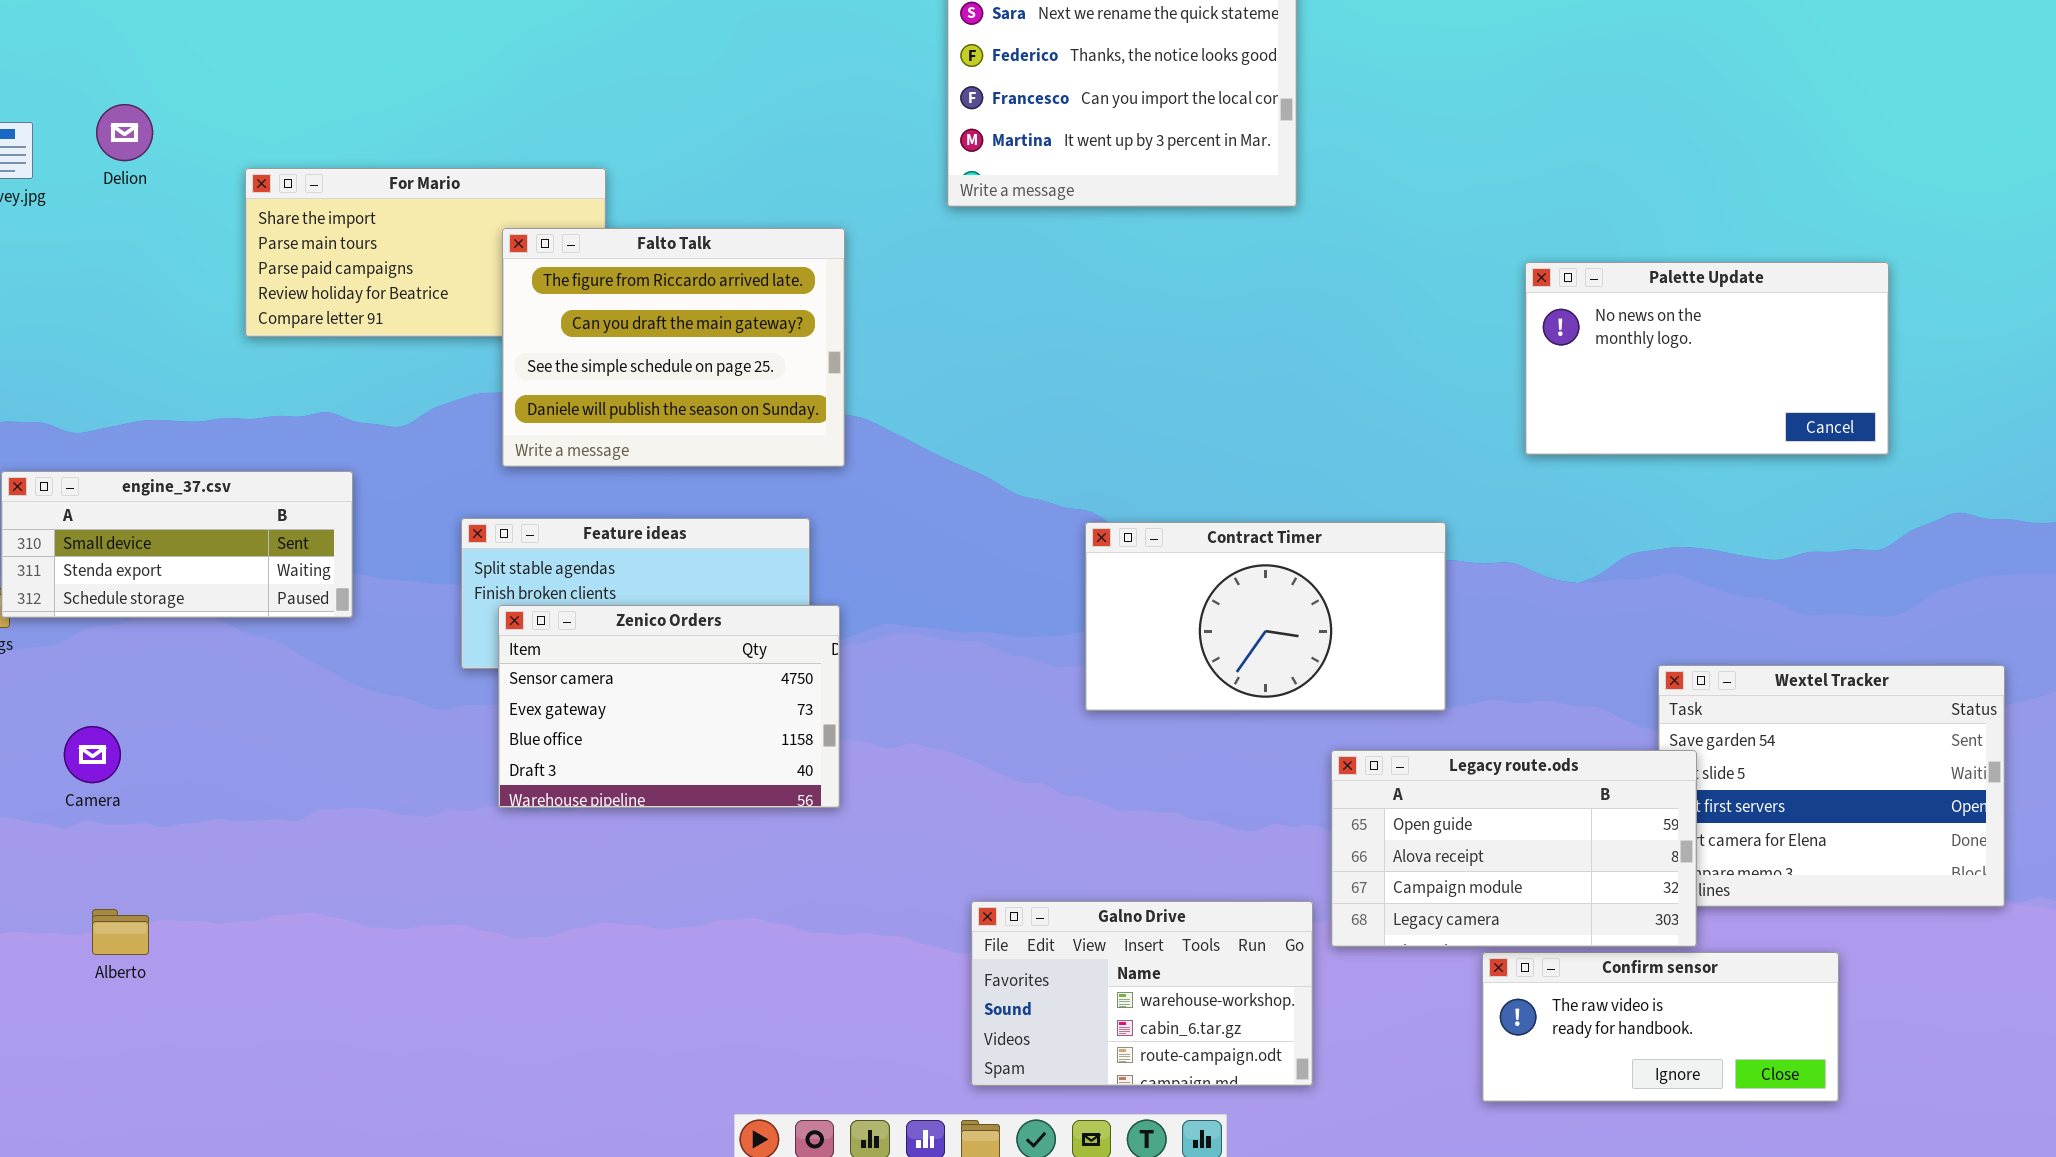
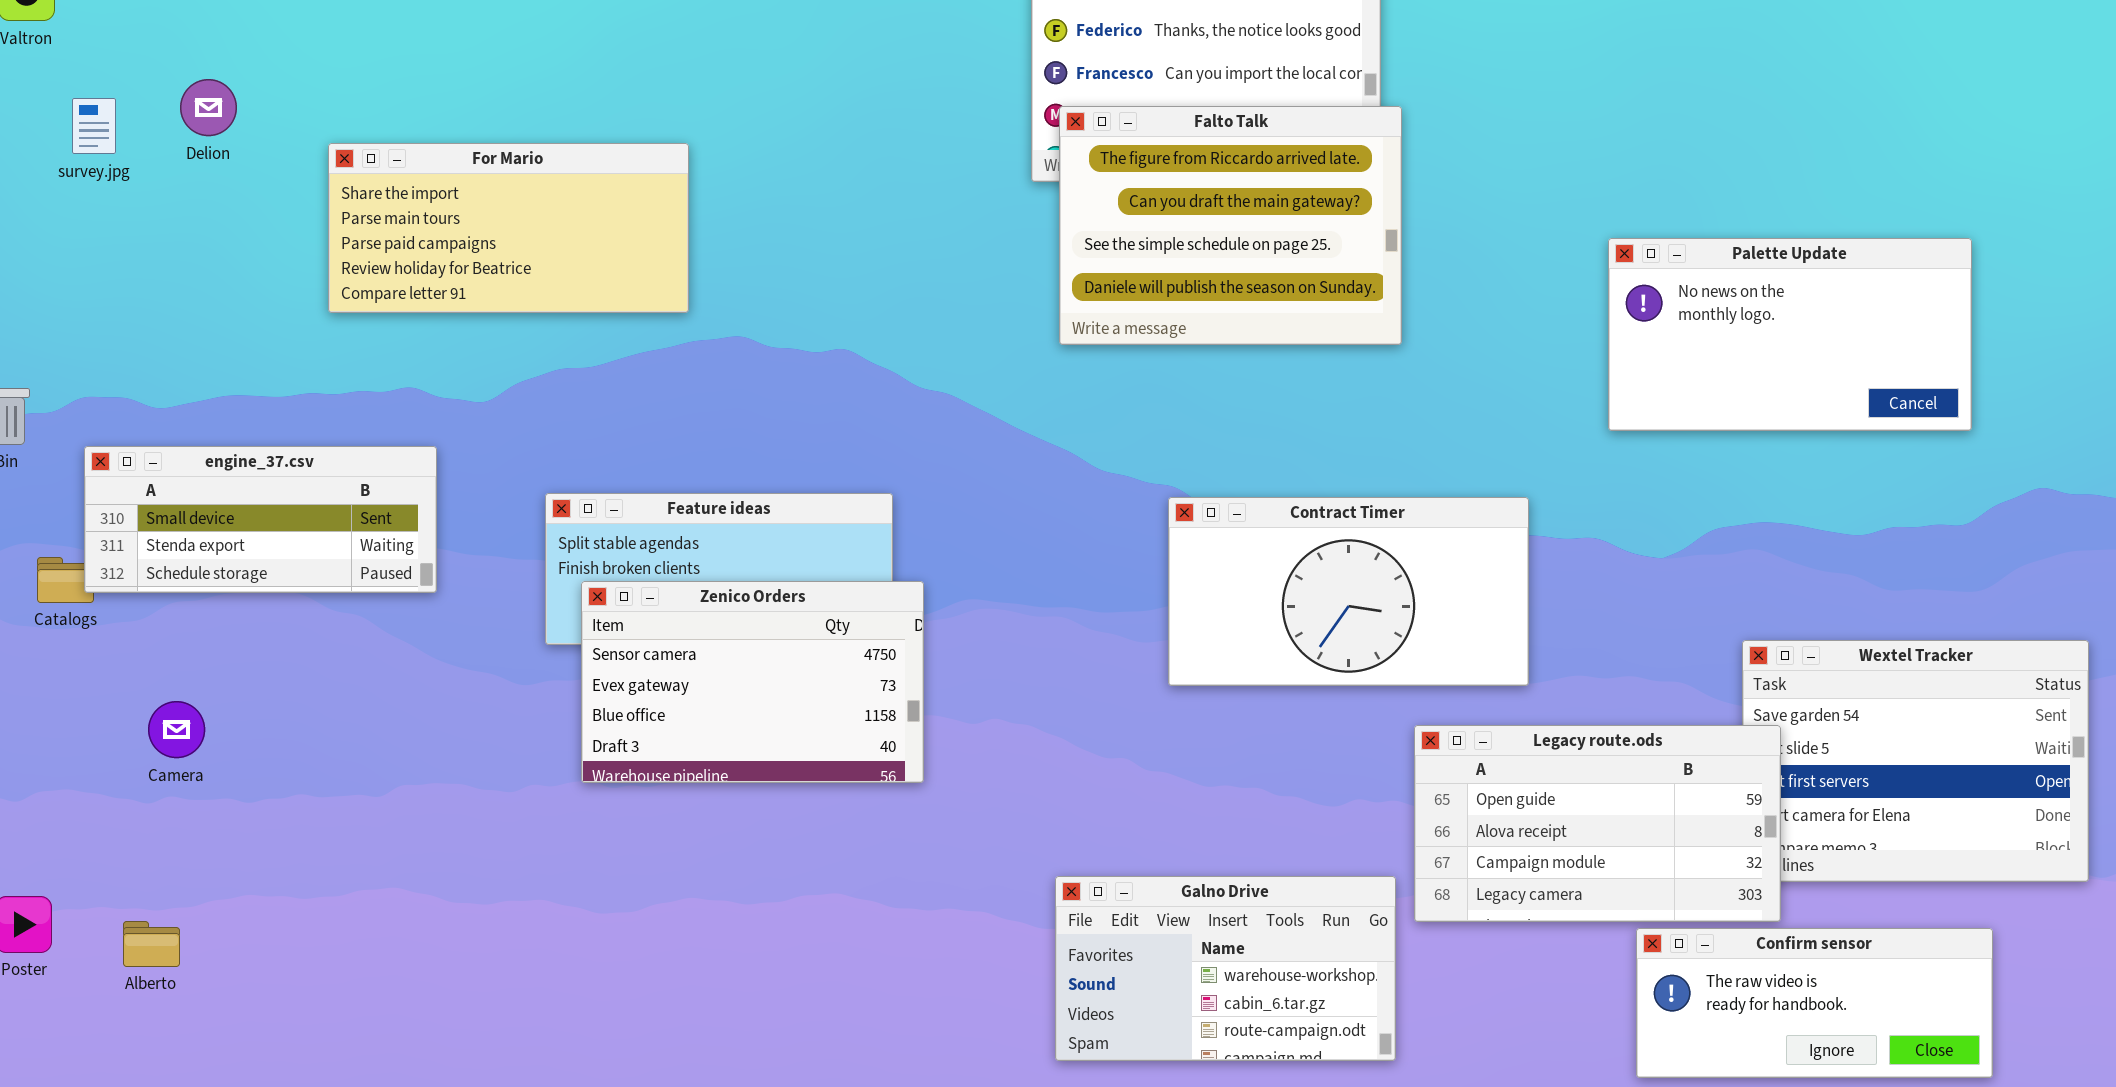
Falto Talk: [502,228,845,467] -> [1059,106,1402,345], moved
Alberto: [92,909,149,955] -> [123,921,180,967], moved
Confirm sensor: [1482,952,1839,1102] -> [1636,928,1993,1078], moved

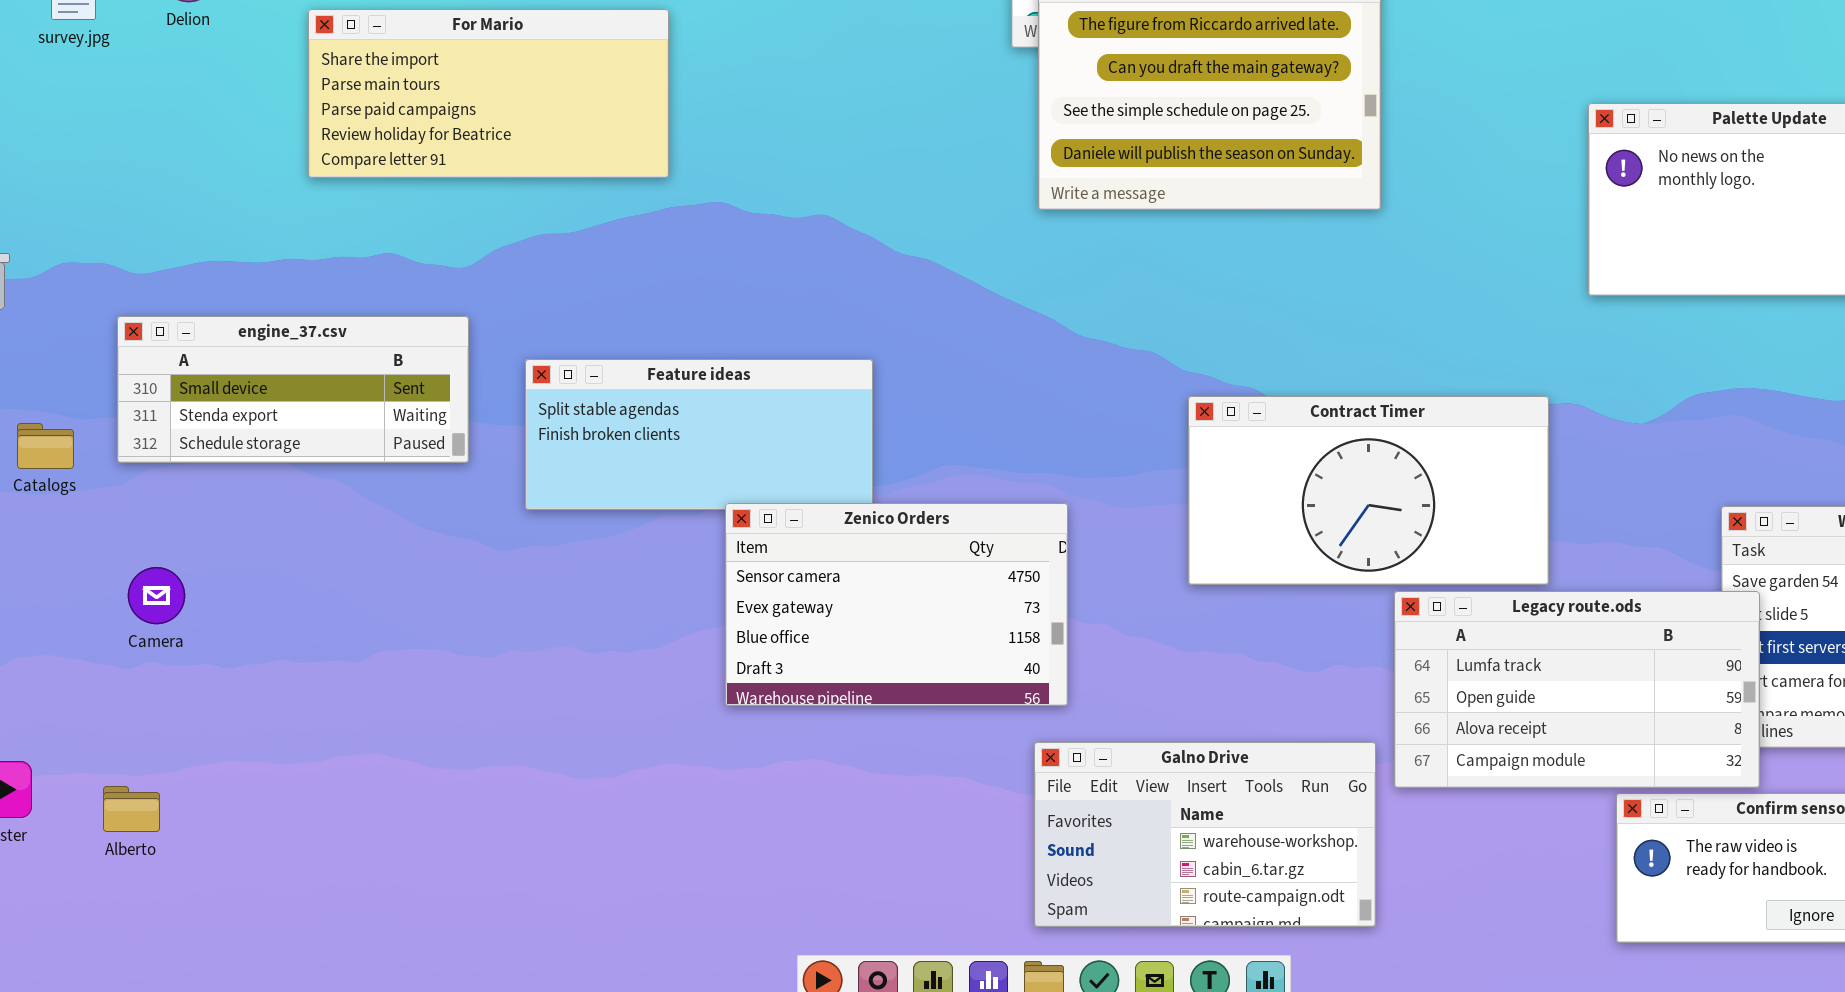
engine_37.csv: [84,446,437,593] -> [117,316,469,463], moved
Contract Timer: [1168,497,1529,686] -> [1188,396,1549,585], moved
Zenico Orders: [581,581,924,783] -> [725,503,1068,706], moved
Legacy route.ods: [1414,725,1781,922] -> [1394,591,1760,788], scrolled up 1 row

